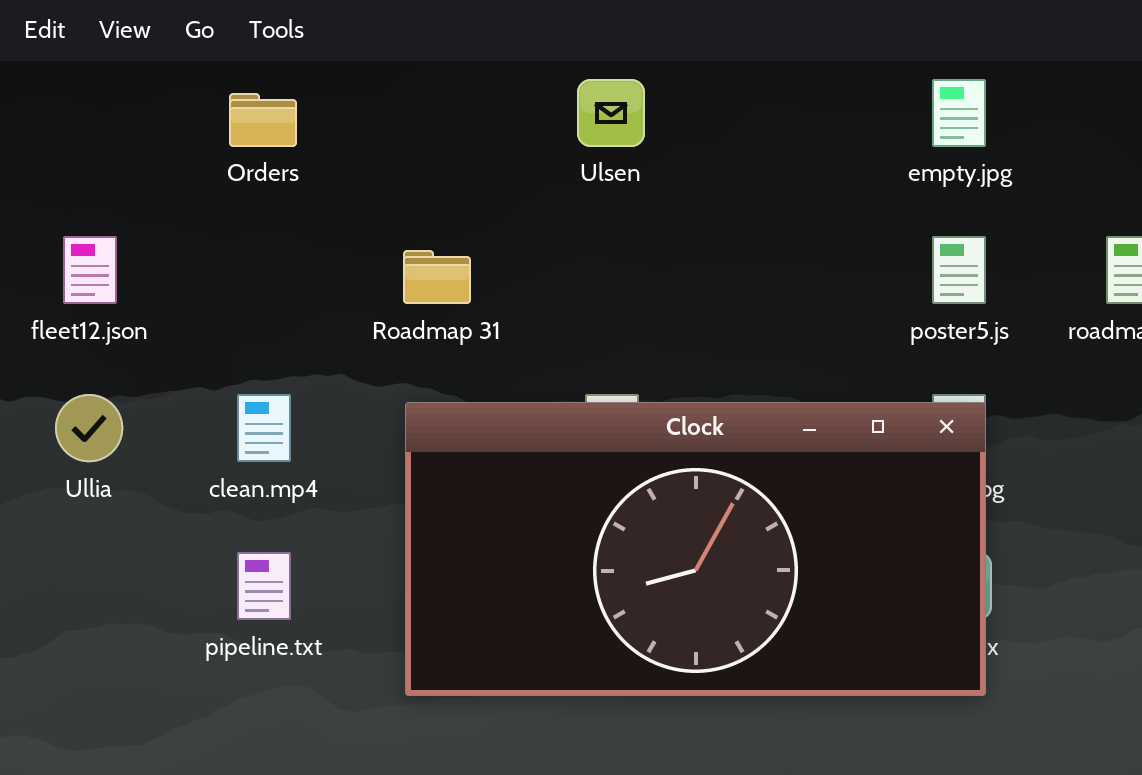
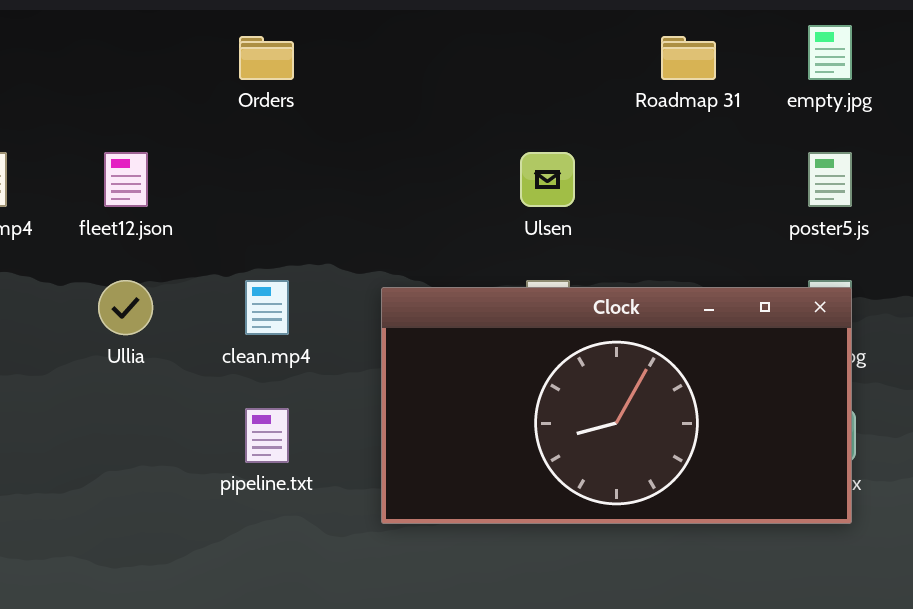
Ulsen: [577,79,645,147] -> [520,152,575,207], moved
Roadmap 31: [403,250,471,304] -> [661,36,716,80], moved

